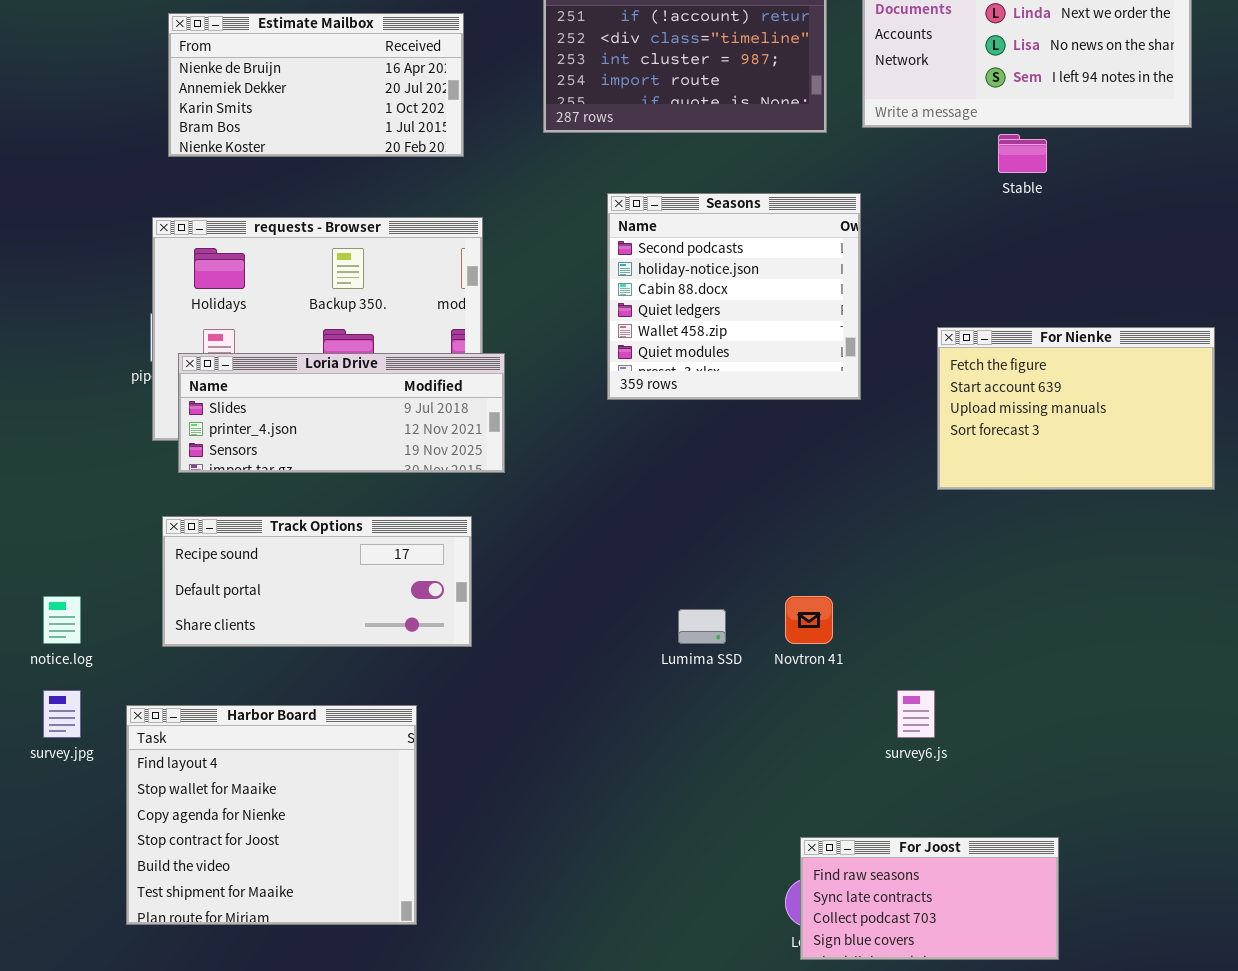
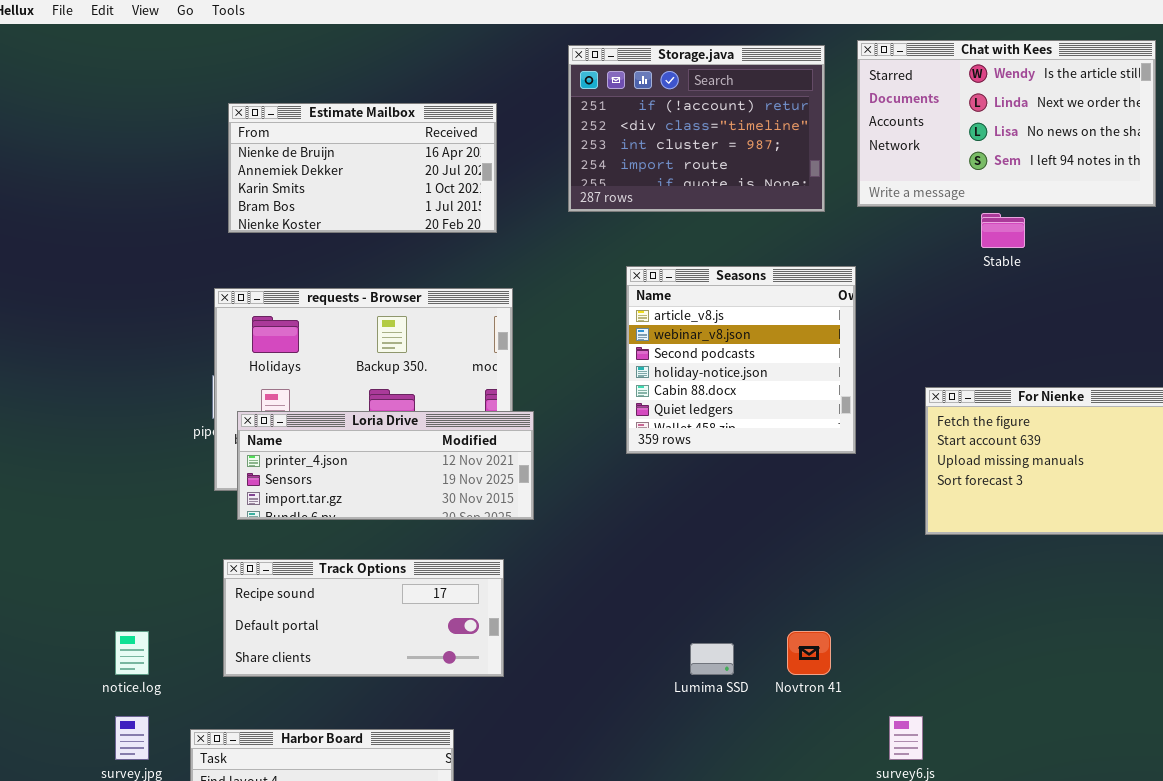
Seasons: [607,193,861,400] -> [626,266,856,454], scrolled up 2 rows
Loria Drive: [178,353,505,473] -> [237,411,534,520], scrolled down 1 row

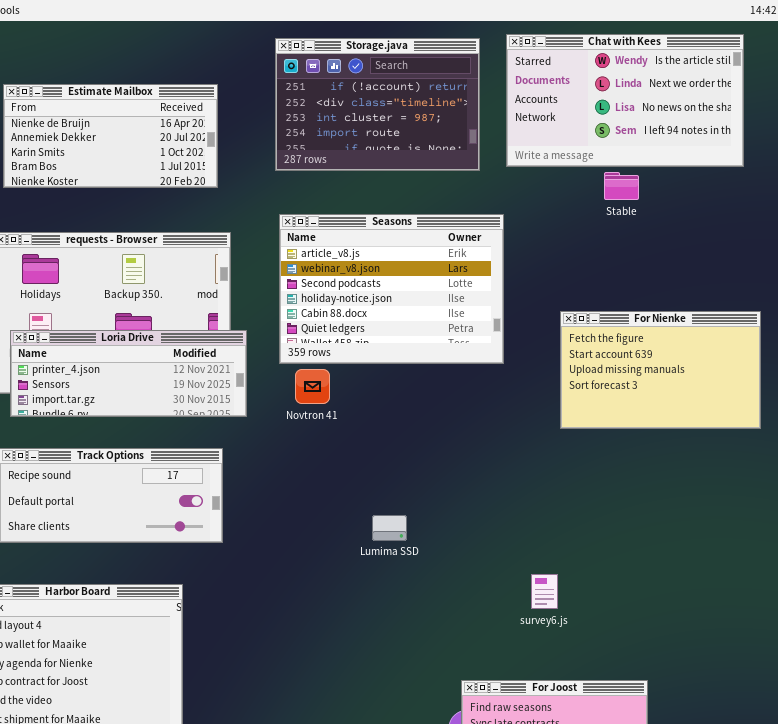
Seasons: [626,266,856,454] -> [279,214,504,364], resized
Novtron 41: [787,631,831,675] -> [295,369,330,404], moved

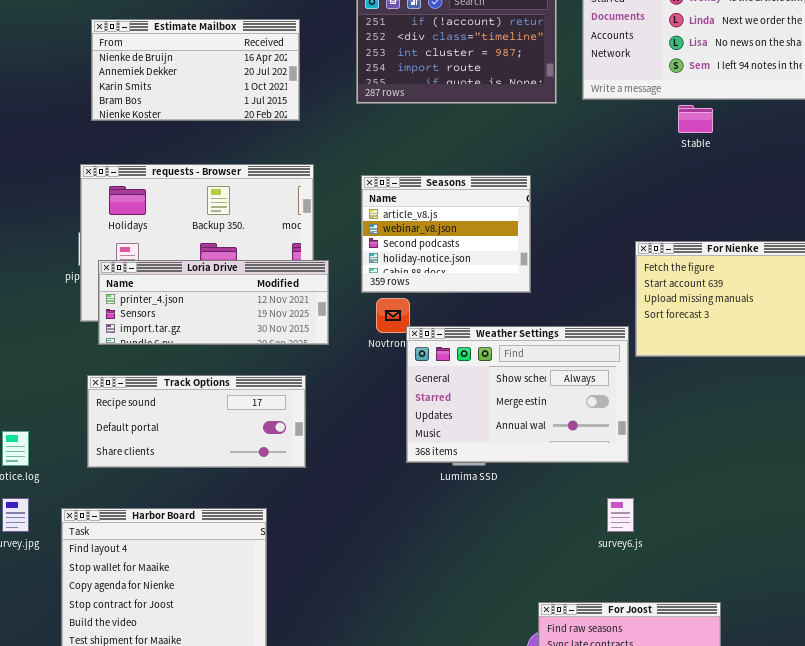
Seasons: [279,214,504,364] -> [361,175,531,293], resized
Weather Settings: none -> [406,326,629,463], opened

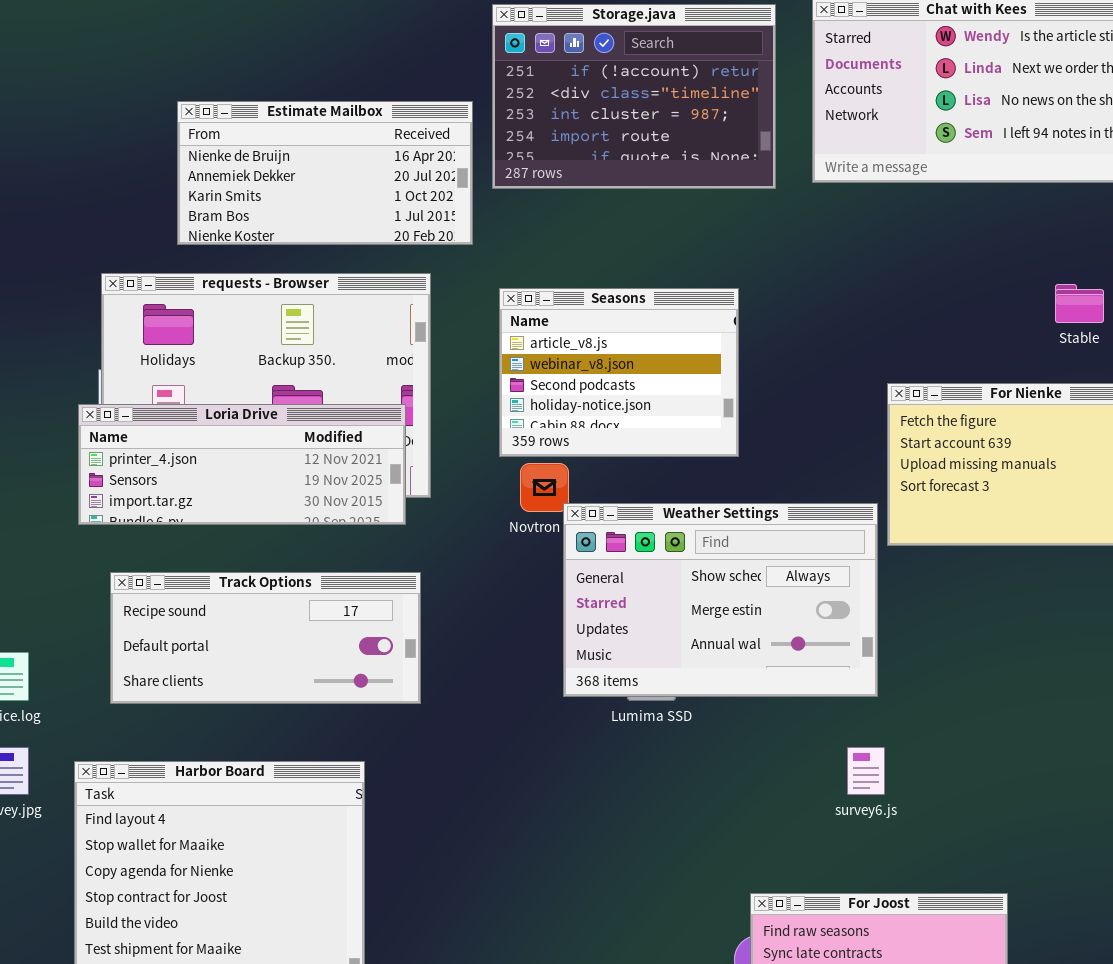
Estimate Mailbox: [91,19,300,121] -> [177,101,473,245], moved
Stable: [678,105,713,133] -> [1055,284,1104,323], moved
Loria Drive: [98,260,329,345] -> [78,404,406,525], moved

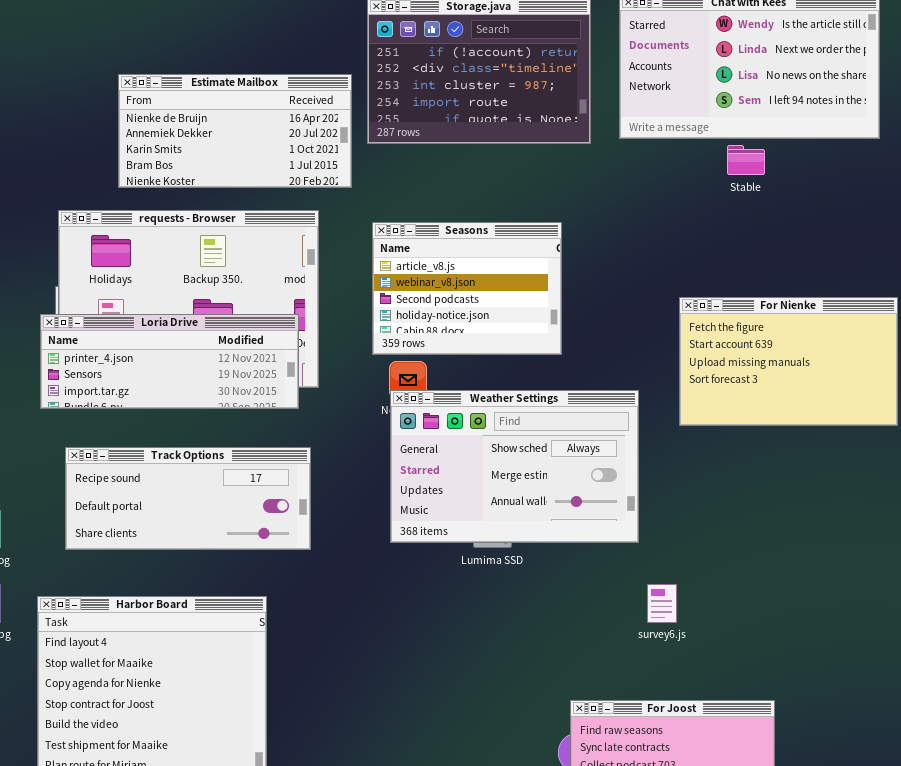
Stable: [1055,284,1104,323] -> [727,145,765,175], moved
Weather Settings: [563,503,878,697] -> [390,390,639,543], moved

